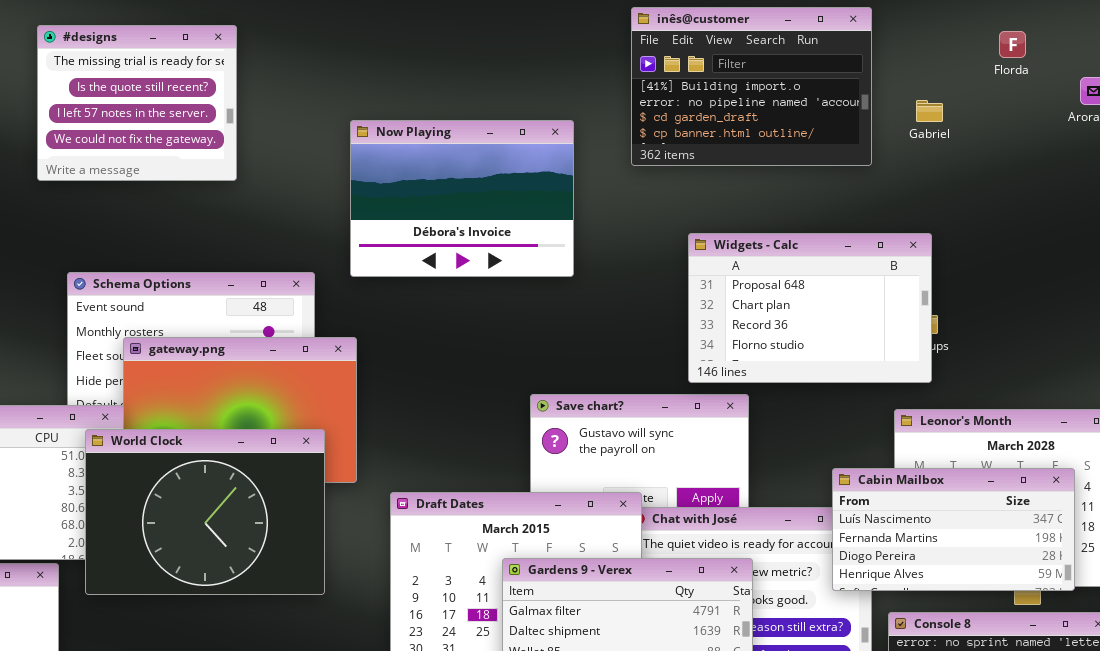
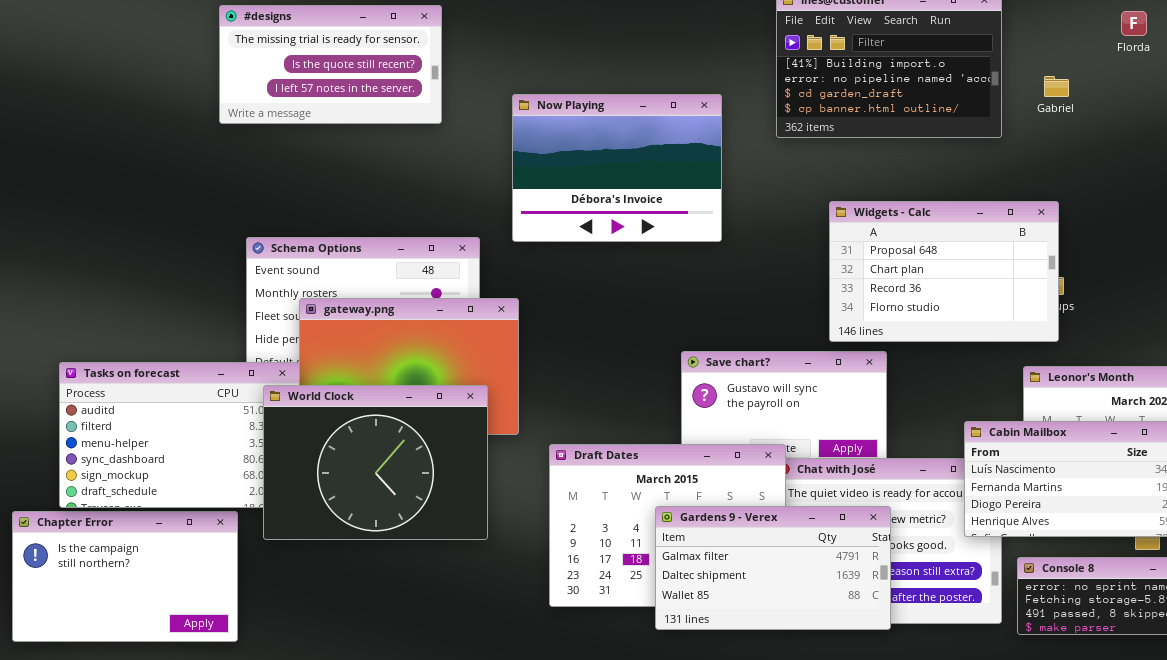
#designs: [37,25,237,181] -> [219,5,442,124], resized

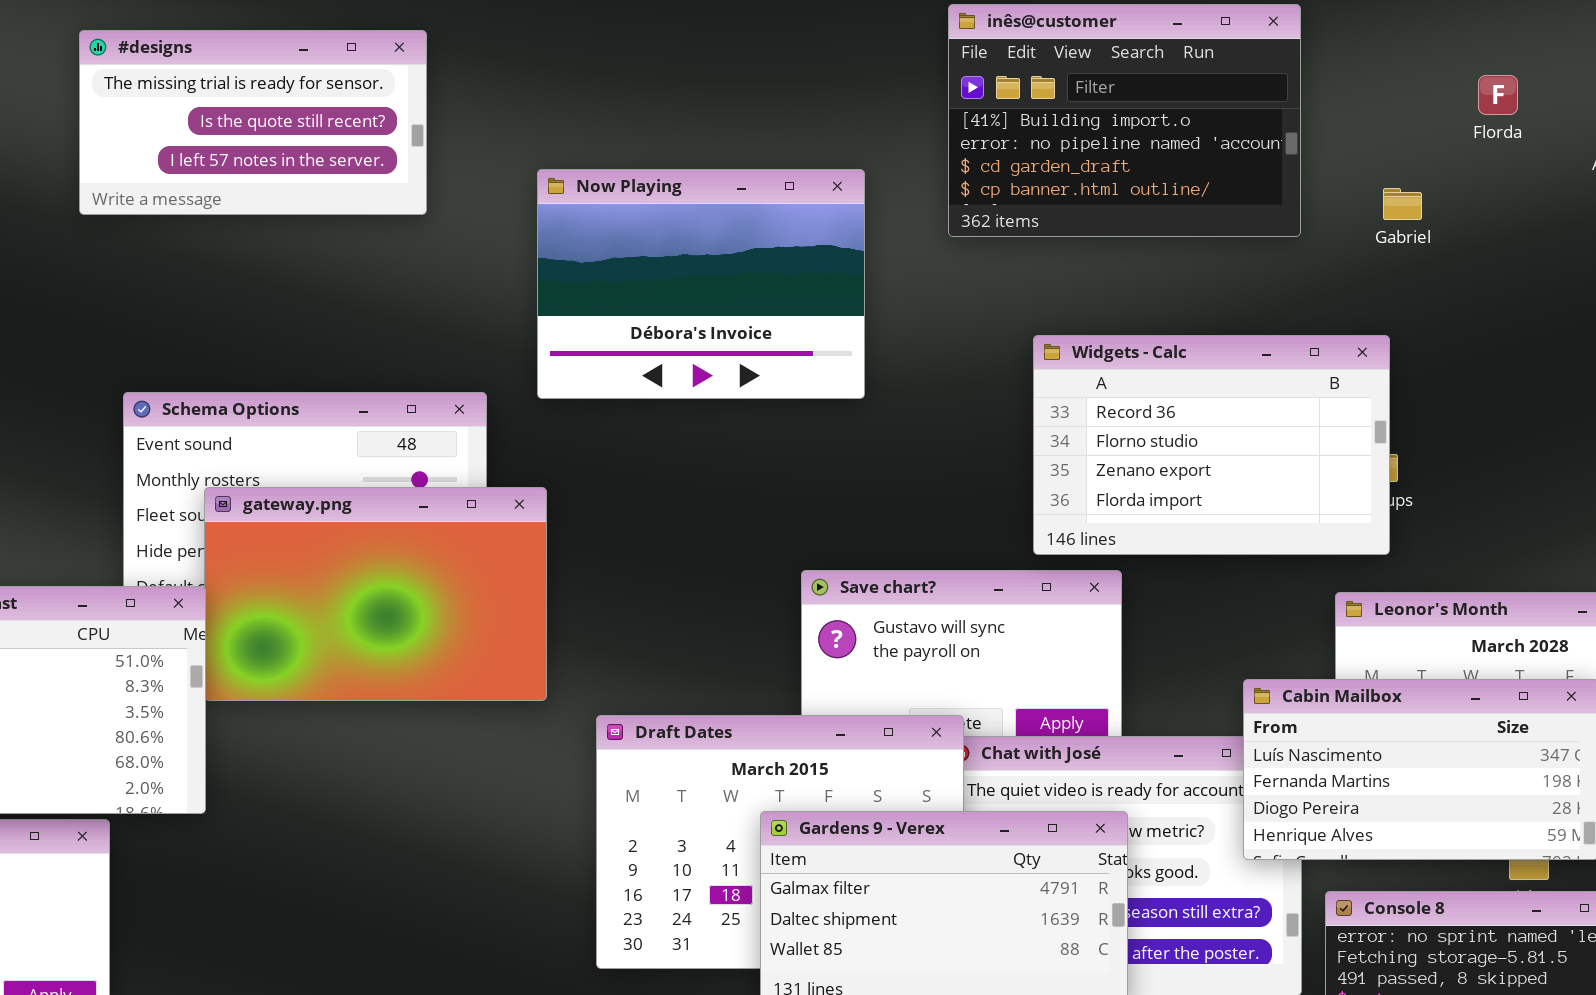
Florda: [1121,11,1147,36] -> [1478,75,1518,115], moved
Gabriel: [1044,76,1069,97] -> [1383,188,1422,220], moved
Widgets - Calc: [829,201,1059,342] -> [1033,335,1390,555], scrolled down 2 rows
World Clock: [263,385,488,540] -> none, closed

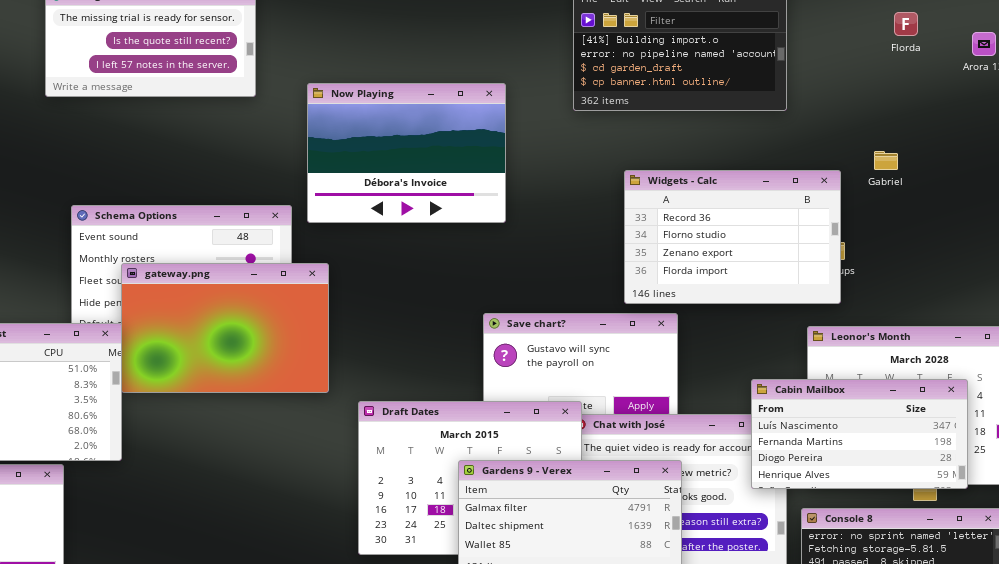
Now Playing: [537,169,865,399] -> [307,83,506,223], moved
Gabriel: [1383,188,1422,220] -> [874,151,898,170], moved

